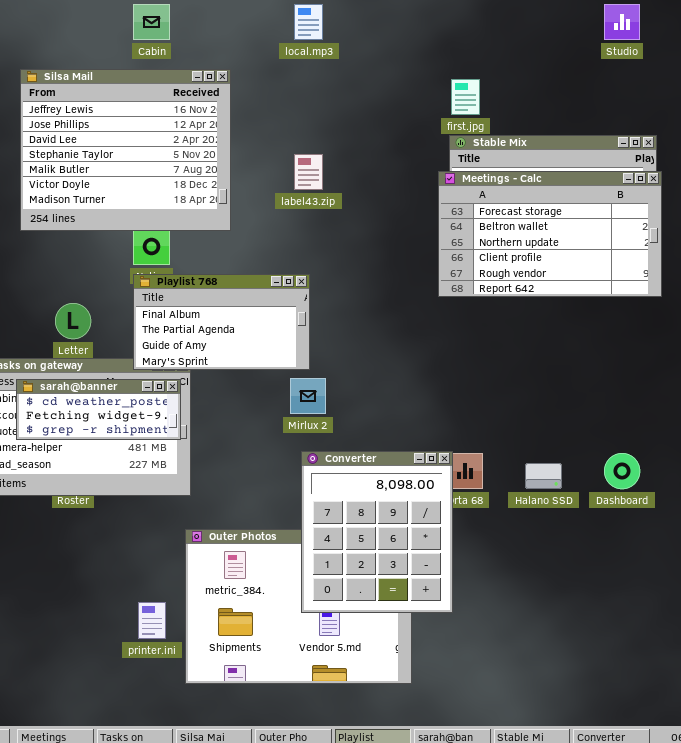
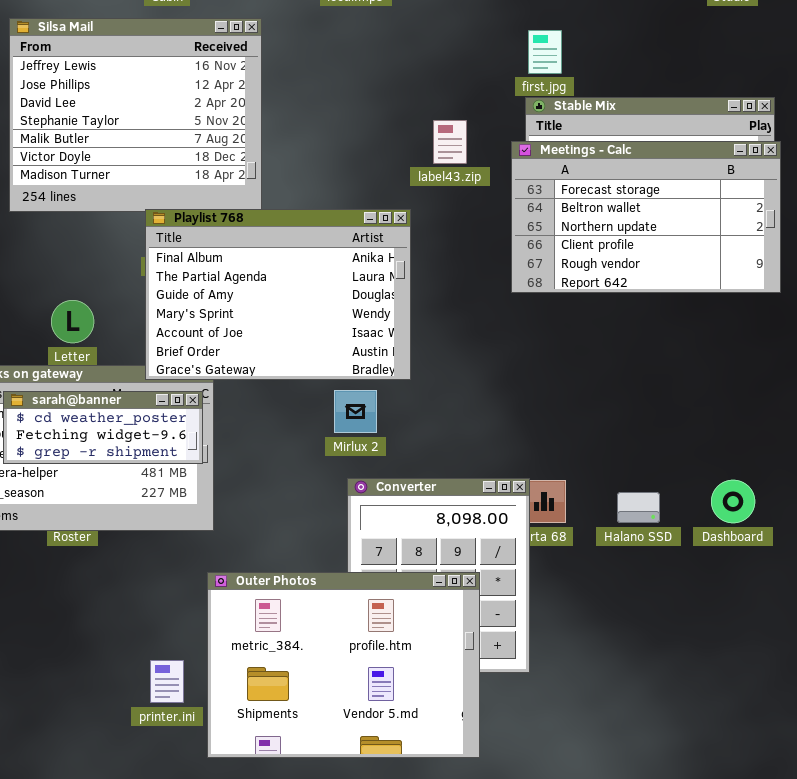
label43.zip: [294,154,323,190] -> [433,120,467,164], moved
Playlist 768: [133,274,310,370] -> [145,209,411,380], resized
Outer Photos: [185,529,412,684] -> [207,572,480,758], raised

